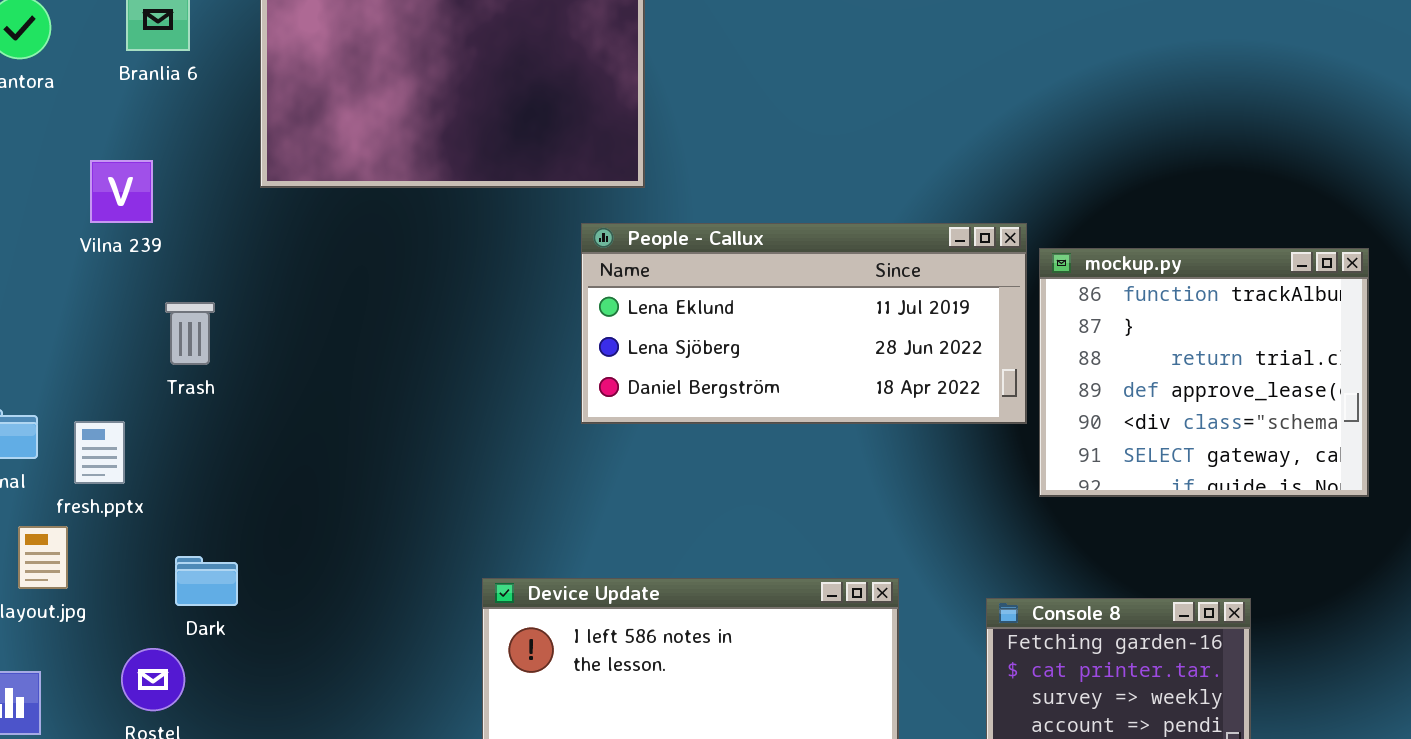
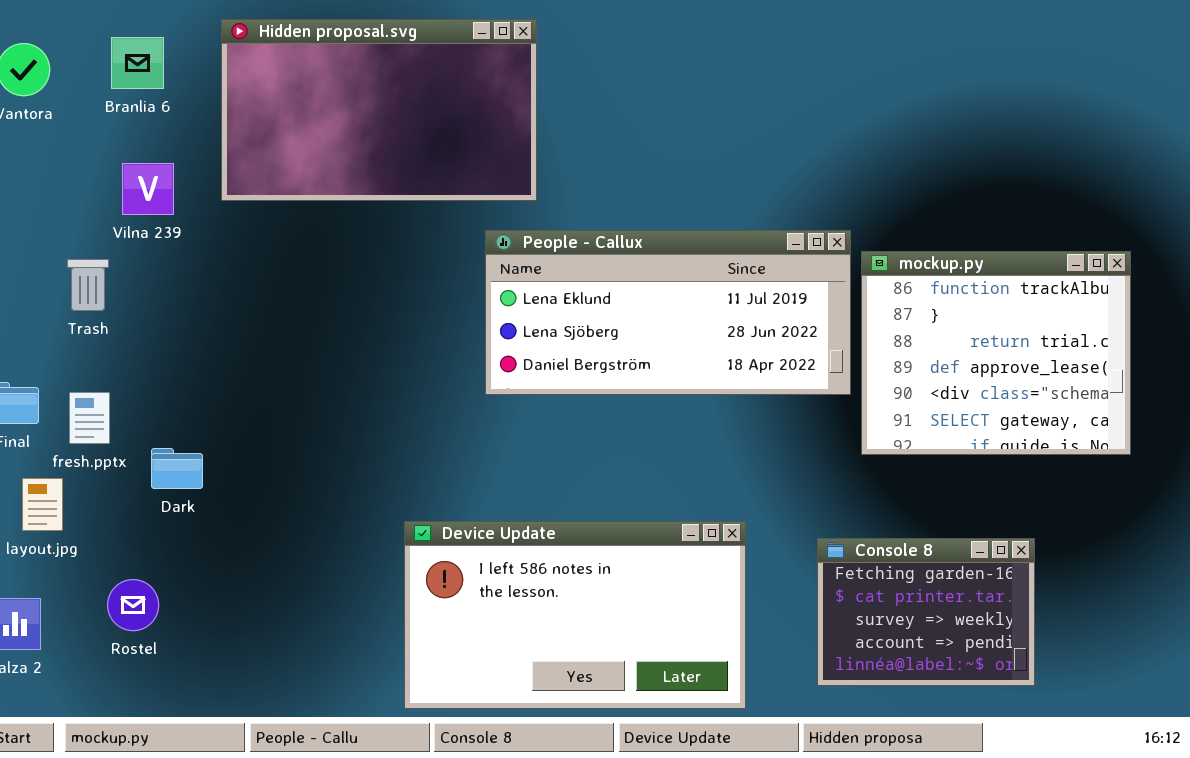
Vilna 239: [90,160,153,223] -> [122,163,174,215], moved
Trash: [165,302,215,365] -> [67,259,109,311], moved
Dark: [175,556,238,606] -> [151,448,203,489], moved

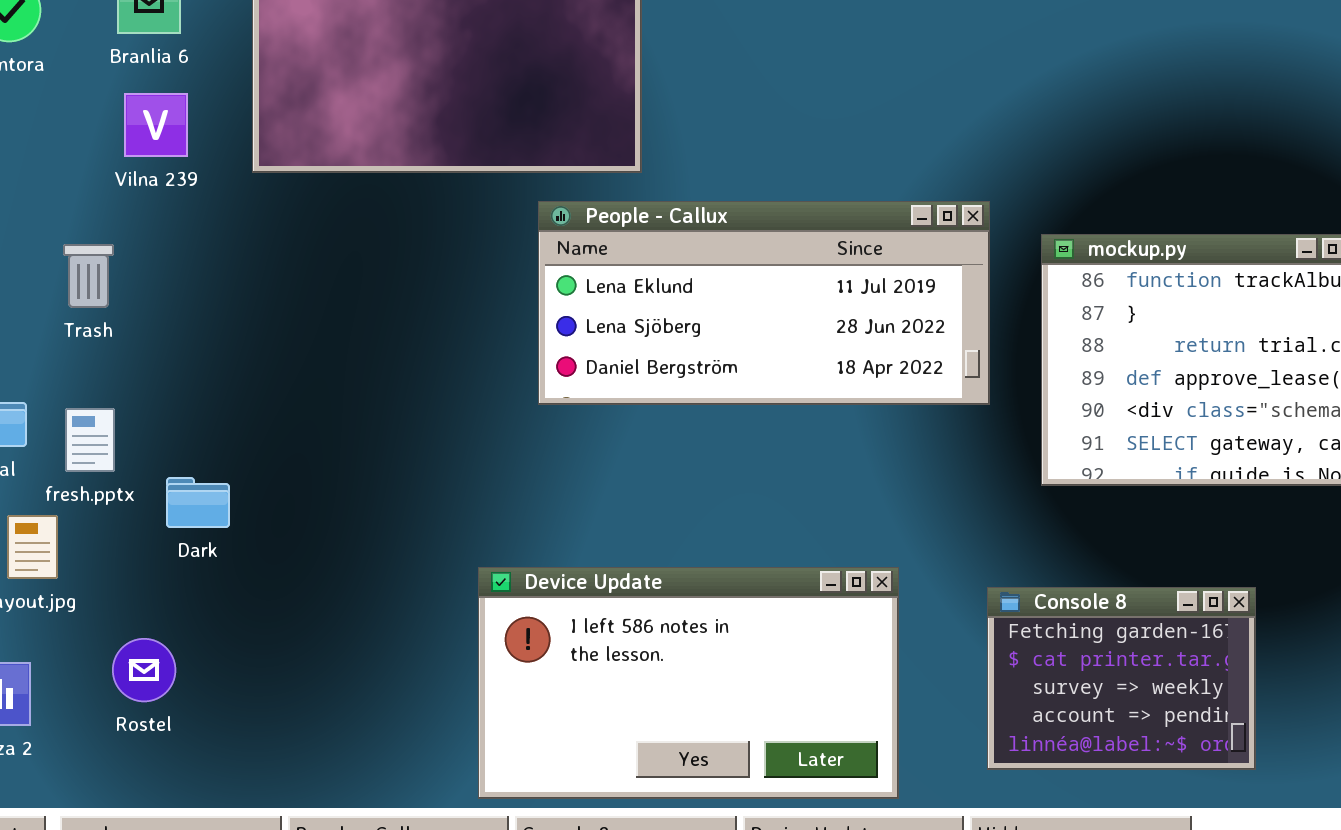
Vilna 239: [122,163,174,215] -> [124,93,188,157], moved
People - Callux: [485,230,851,395] -> [538,201,990,405], moved

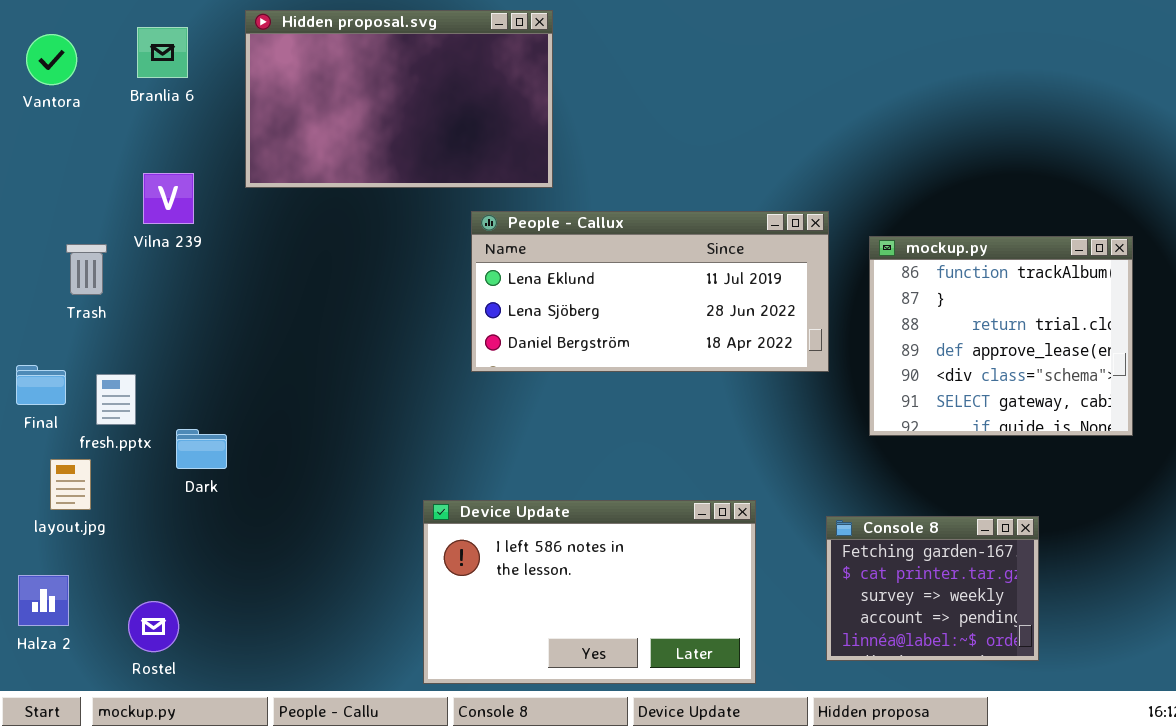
Vilna 239: [124,93,188,157] -> [143,173,194,224], moved
Trash: [63,244,114,308] -> [66,244,107,295], moved
Rostel: [112,638,176,702] -> [128,601,179,652], moved

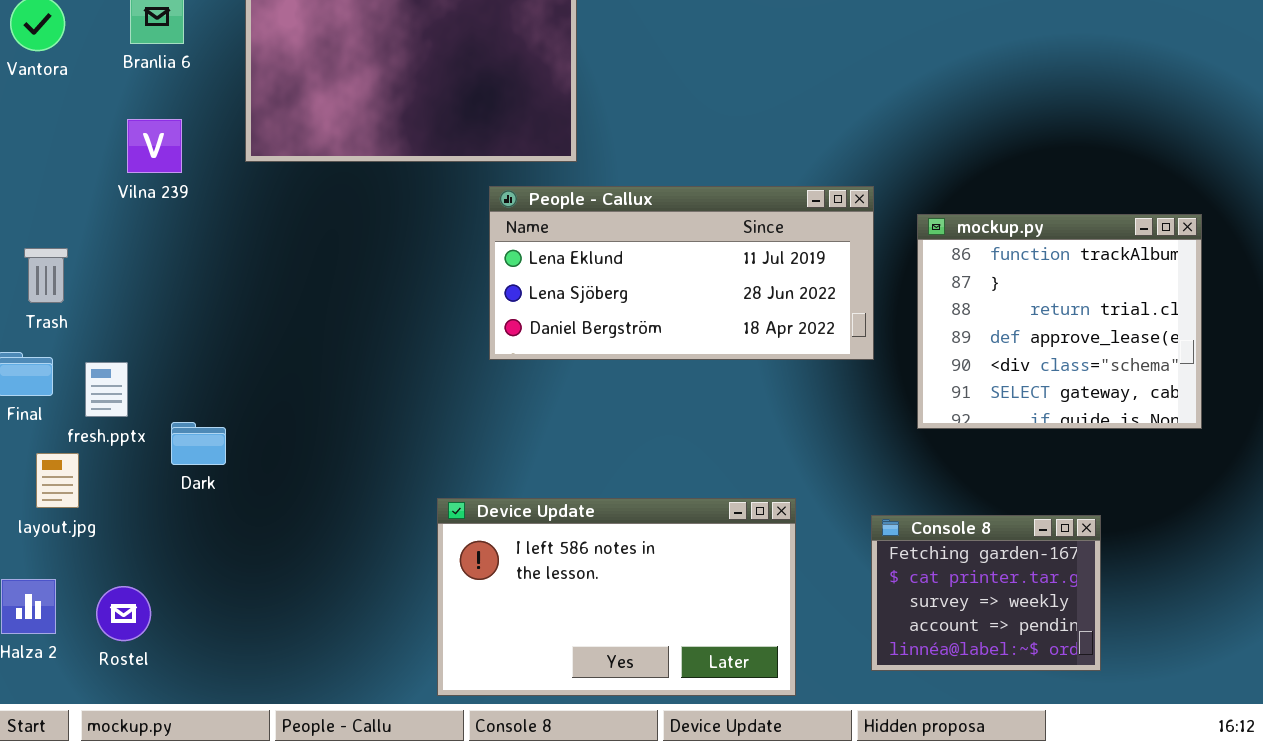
Vilna 239: [143,173,194,224] -> [127,119,182,173], moved
Trash: [66,244,107,295] -> [24,248,68,303], moved
Rostel: [128,601,179,652] -> [96,586,151,641], moved

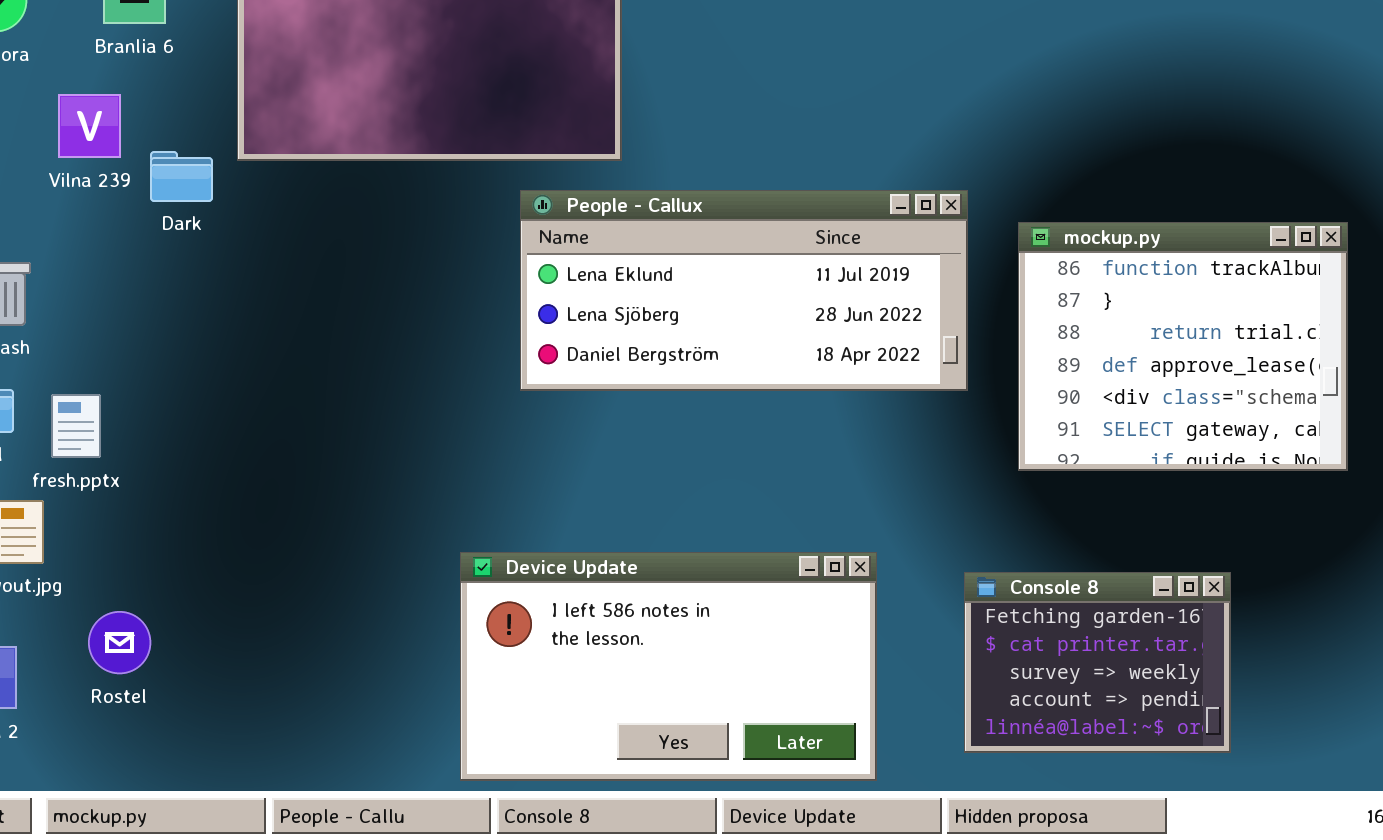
Vilna 239: [127,119,182,173] -> [58,94,121,158], moved
Dark: [171,422,226,465] -> [150,151,213,202], moved
Rostel: [96,586,151,641] -> [88,611,151,674], moved

